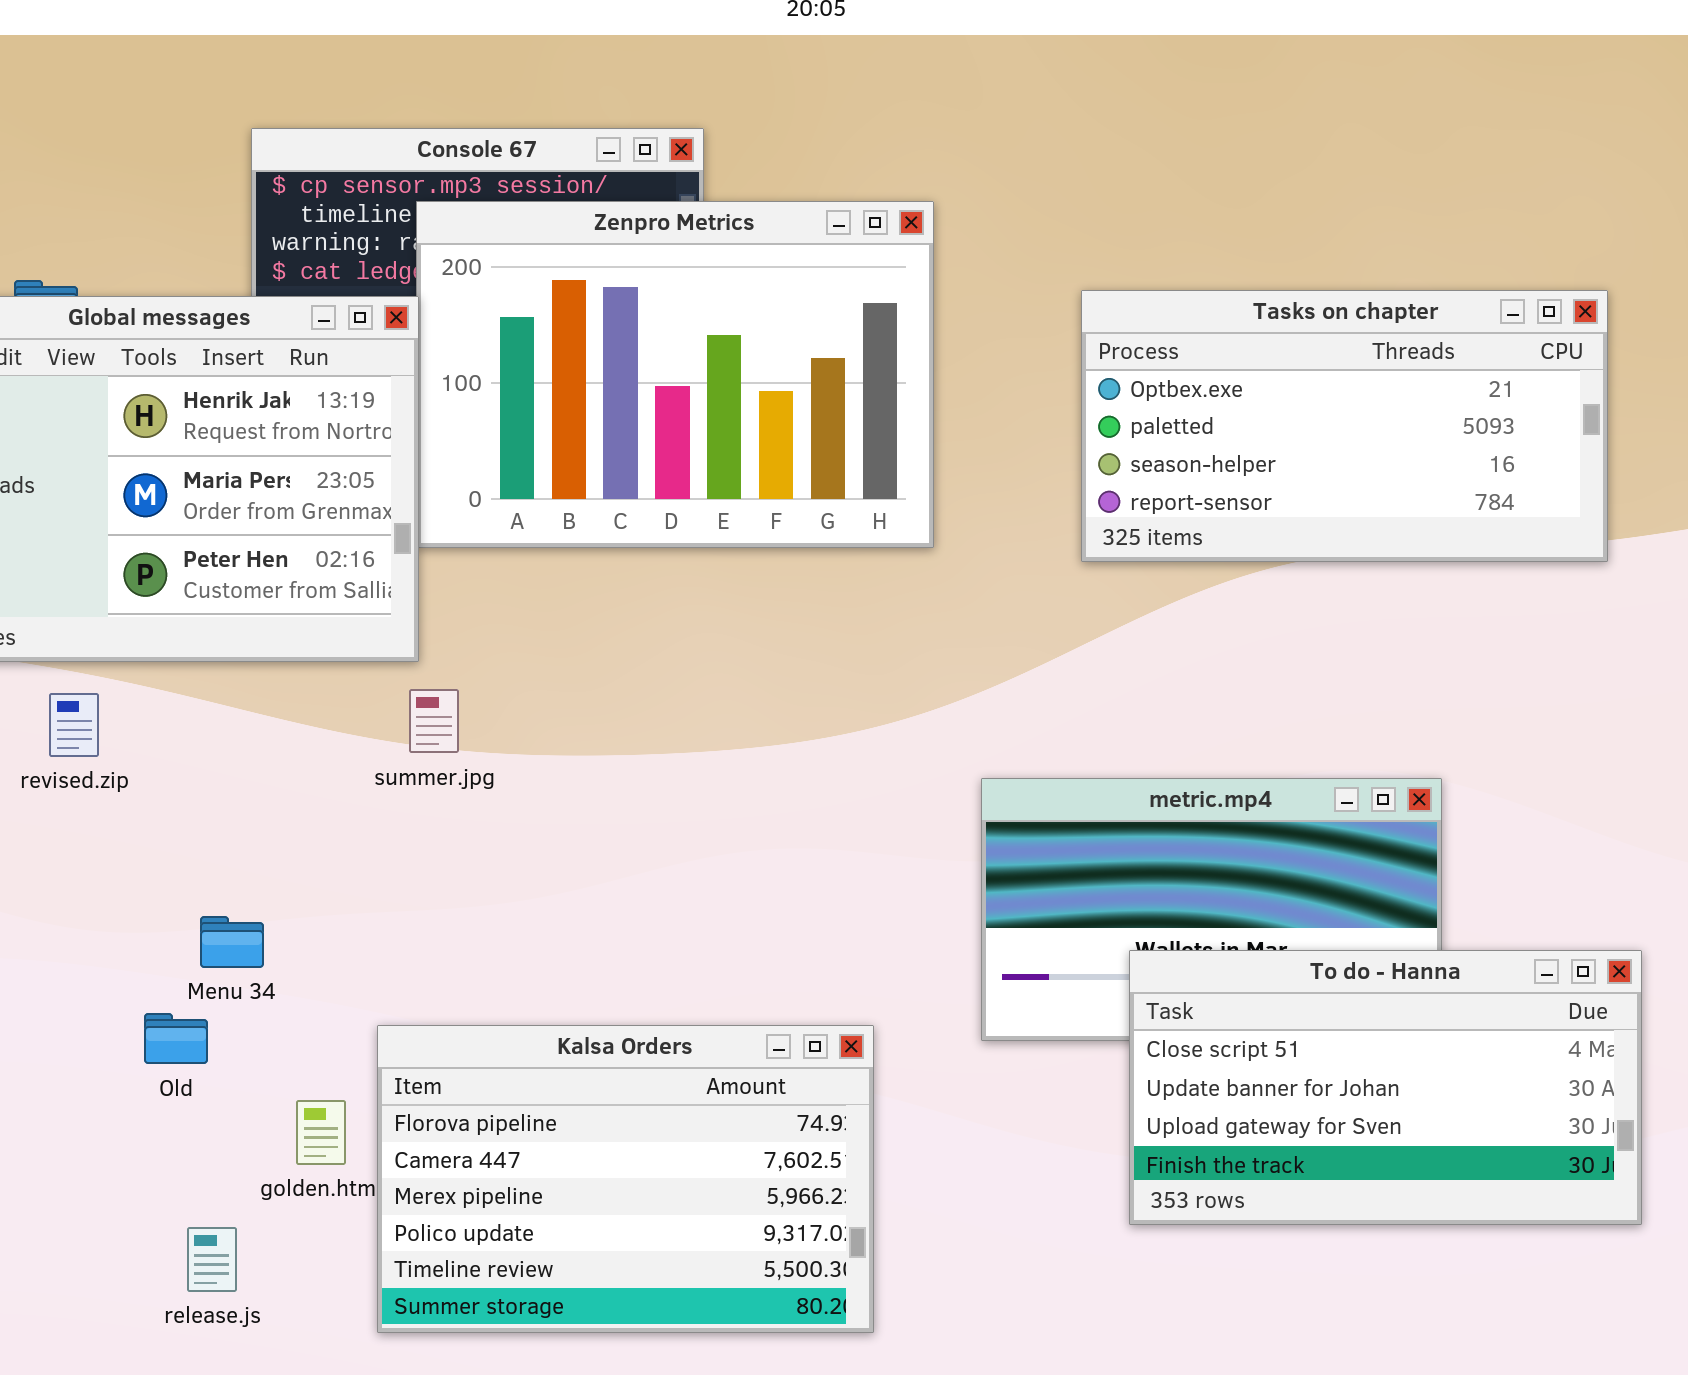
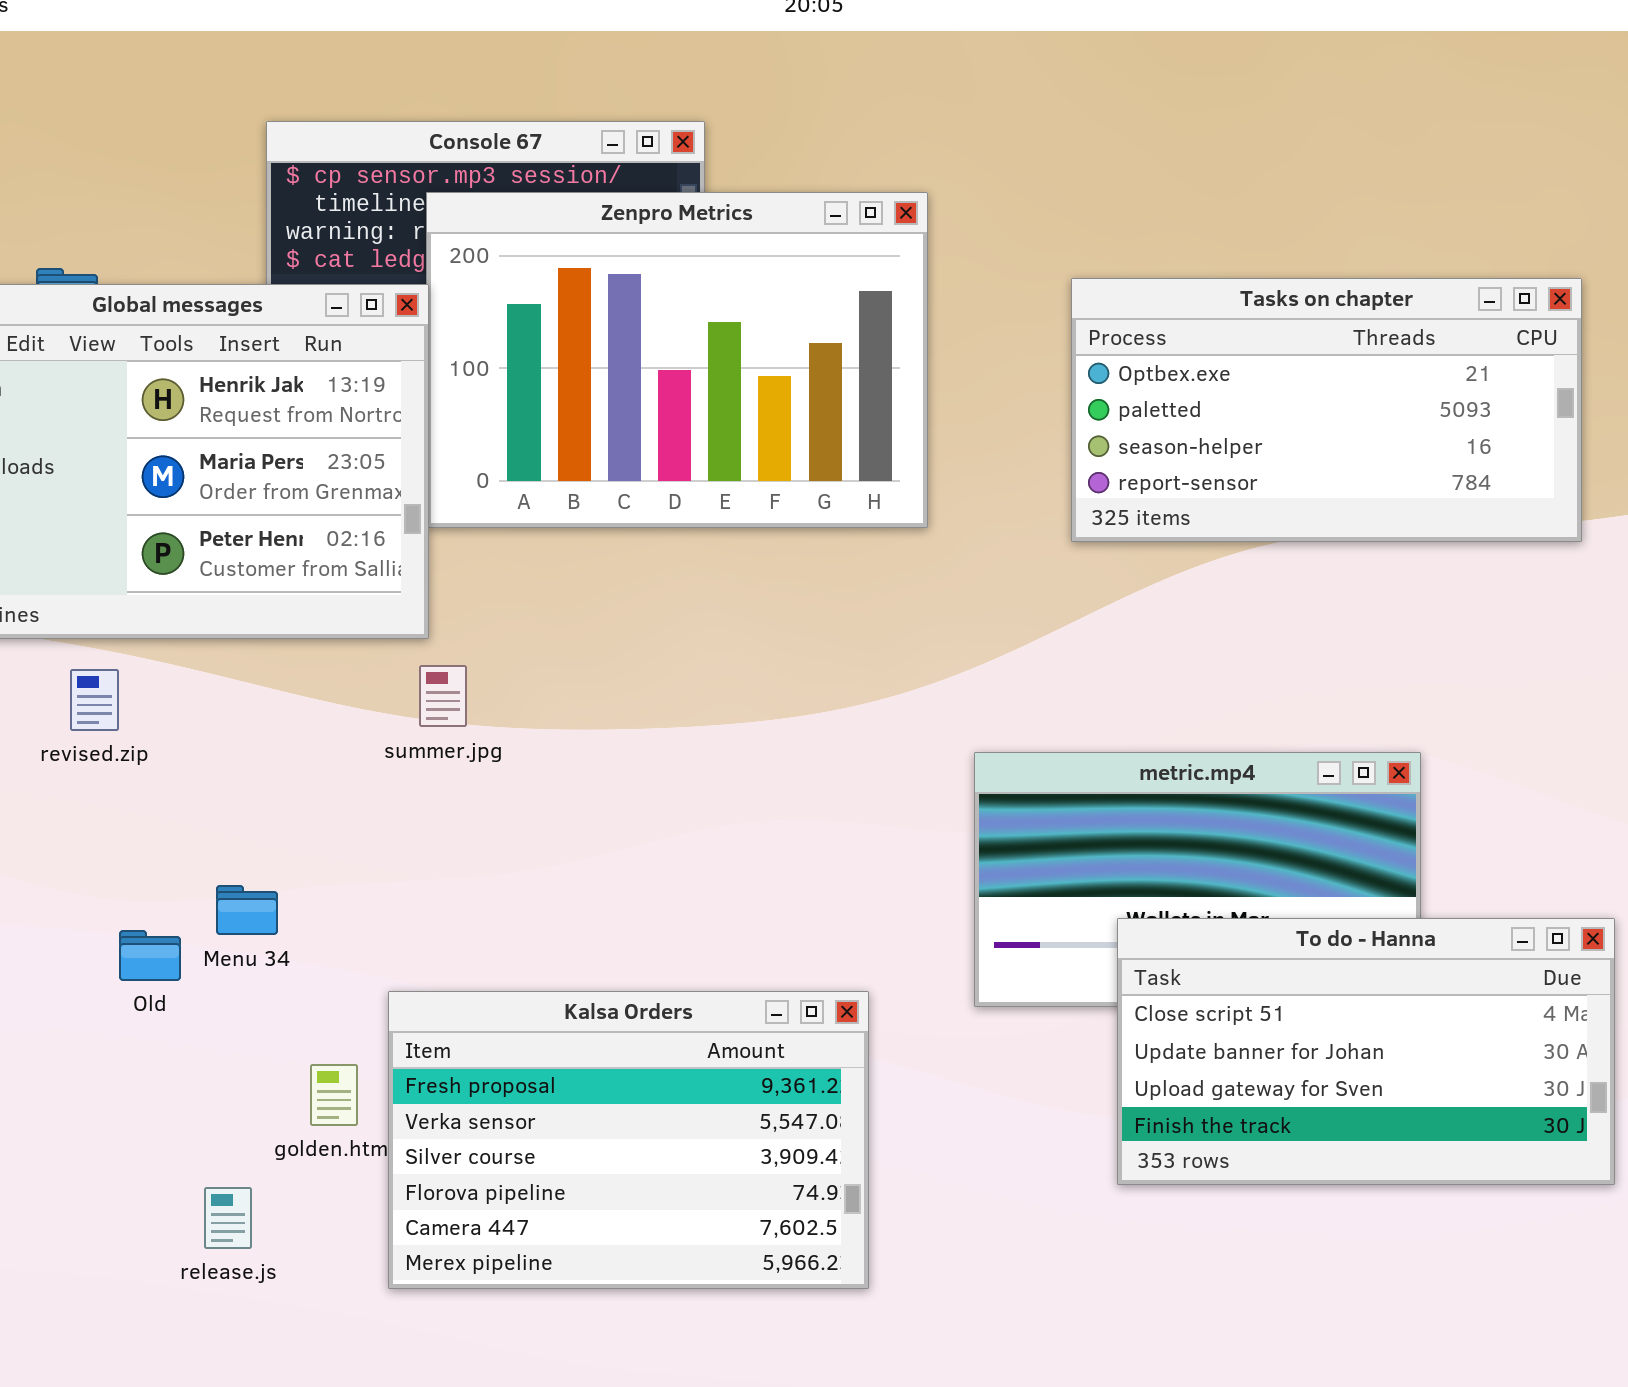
Old: [144,1013,208,1064] -> [119,930,181,981], moved
Kalsa Orders: [377,1025,874,1333] -> [388,991,869,1289], scrolled up 3 rows

